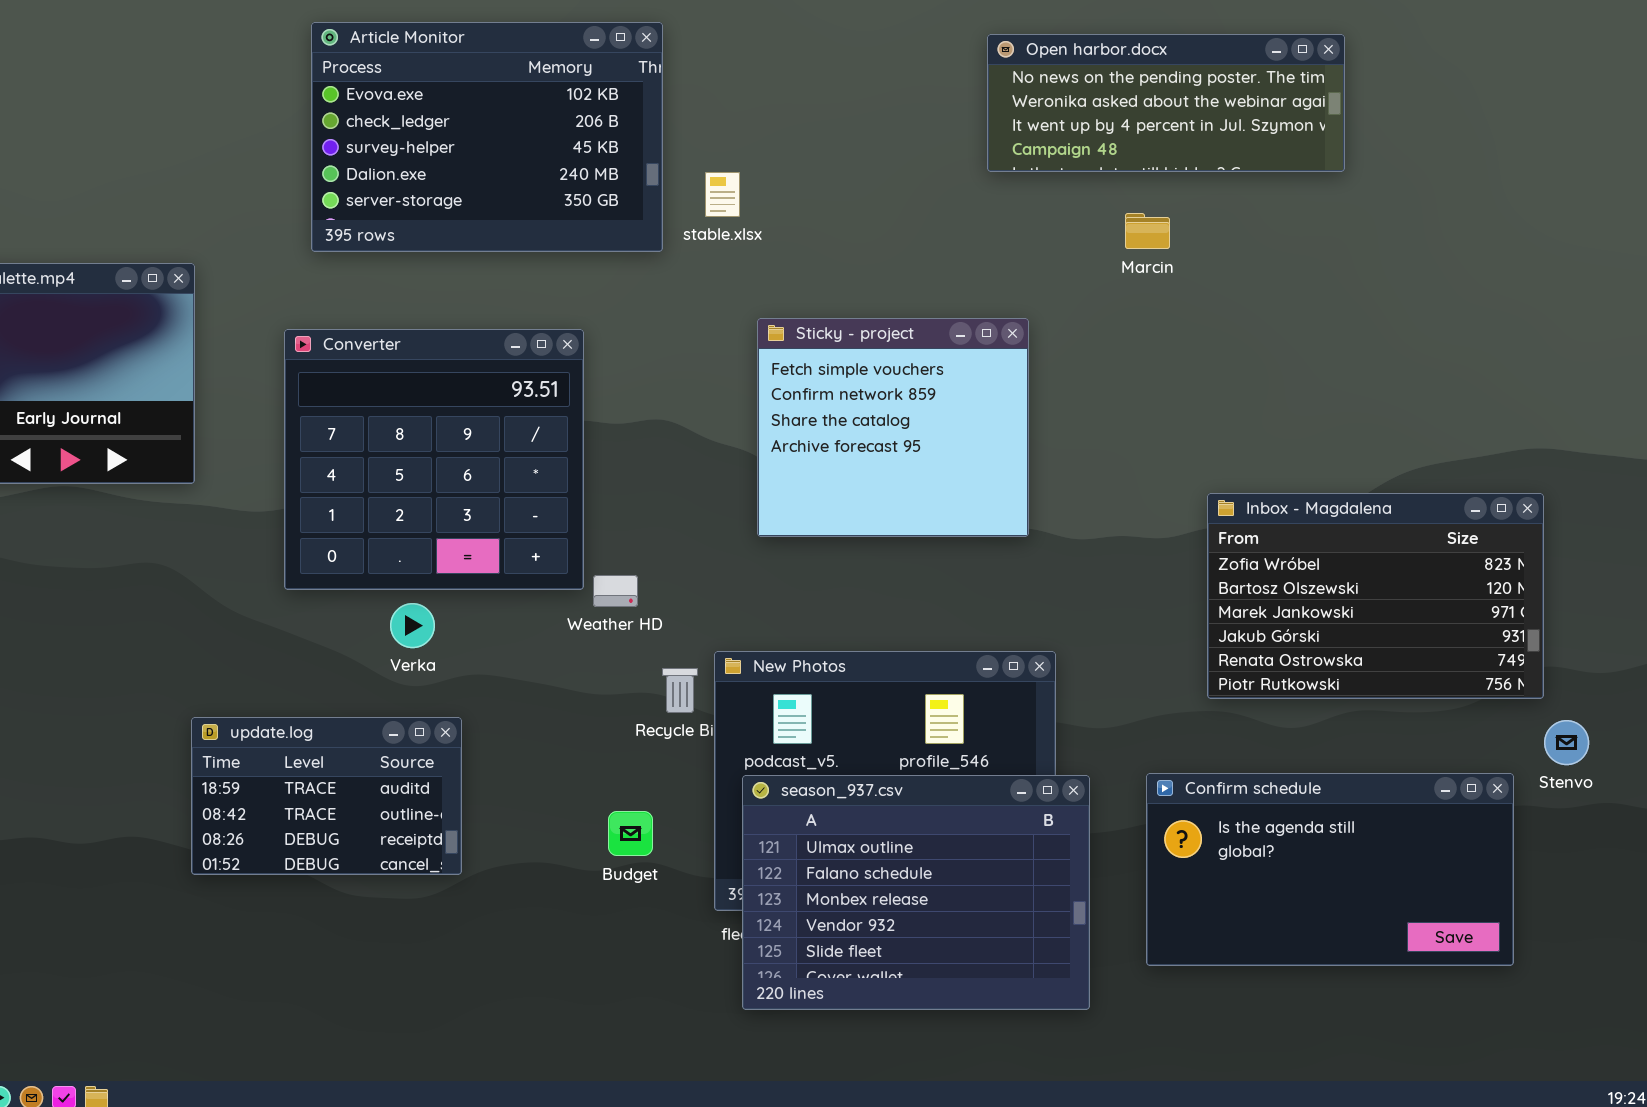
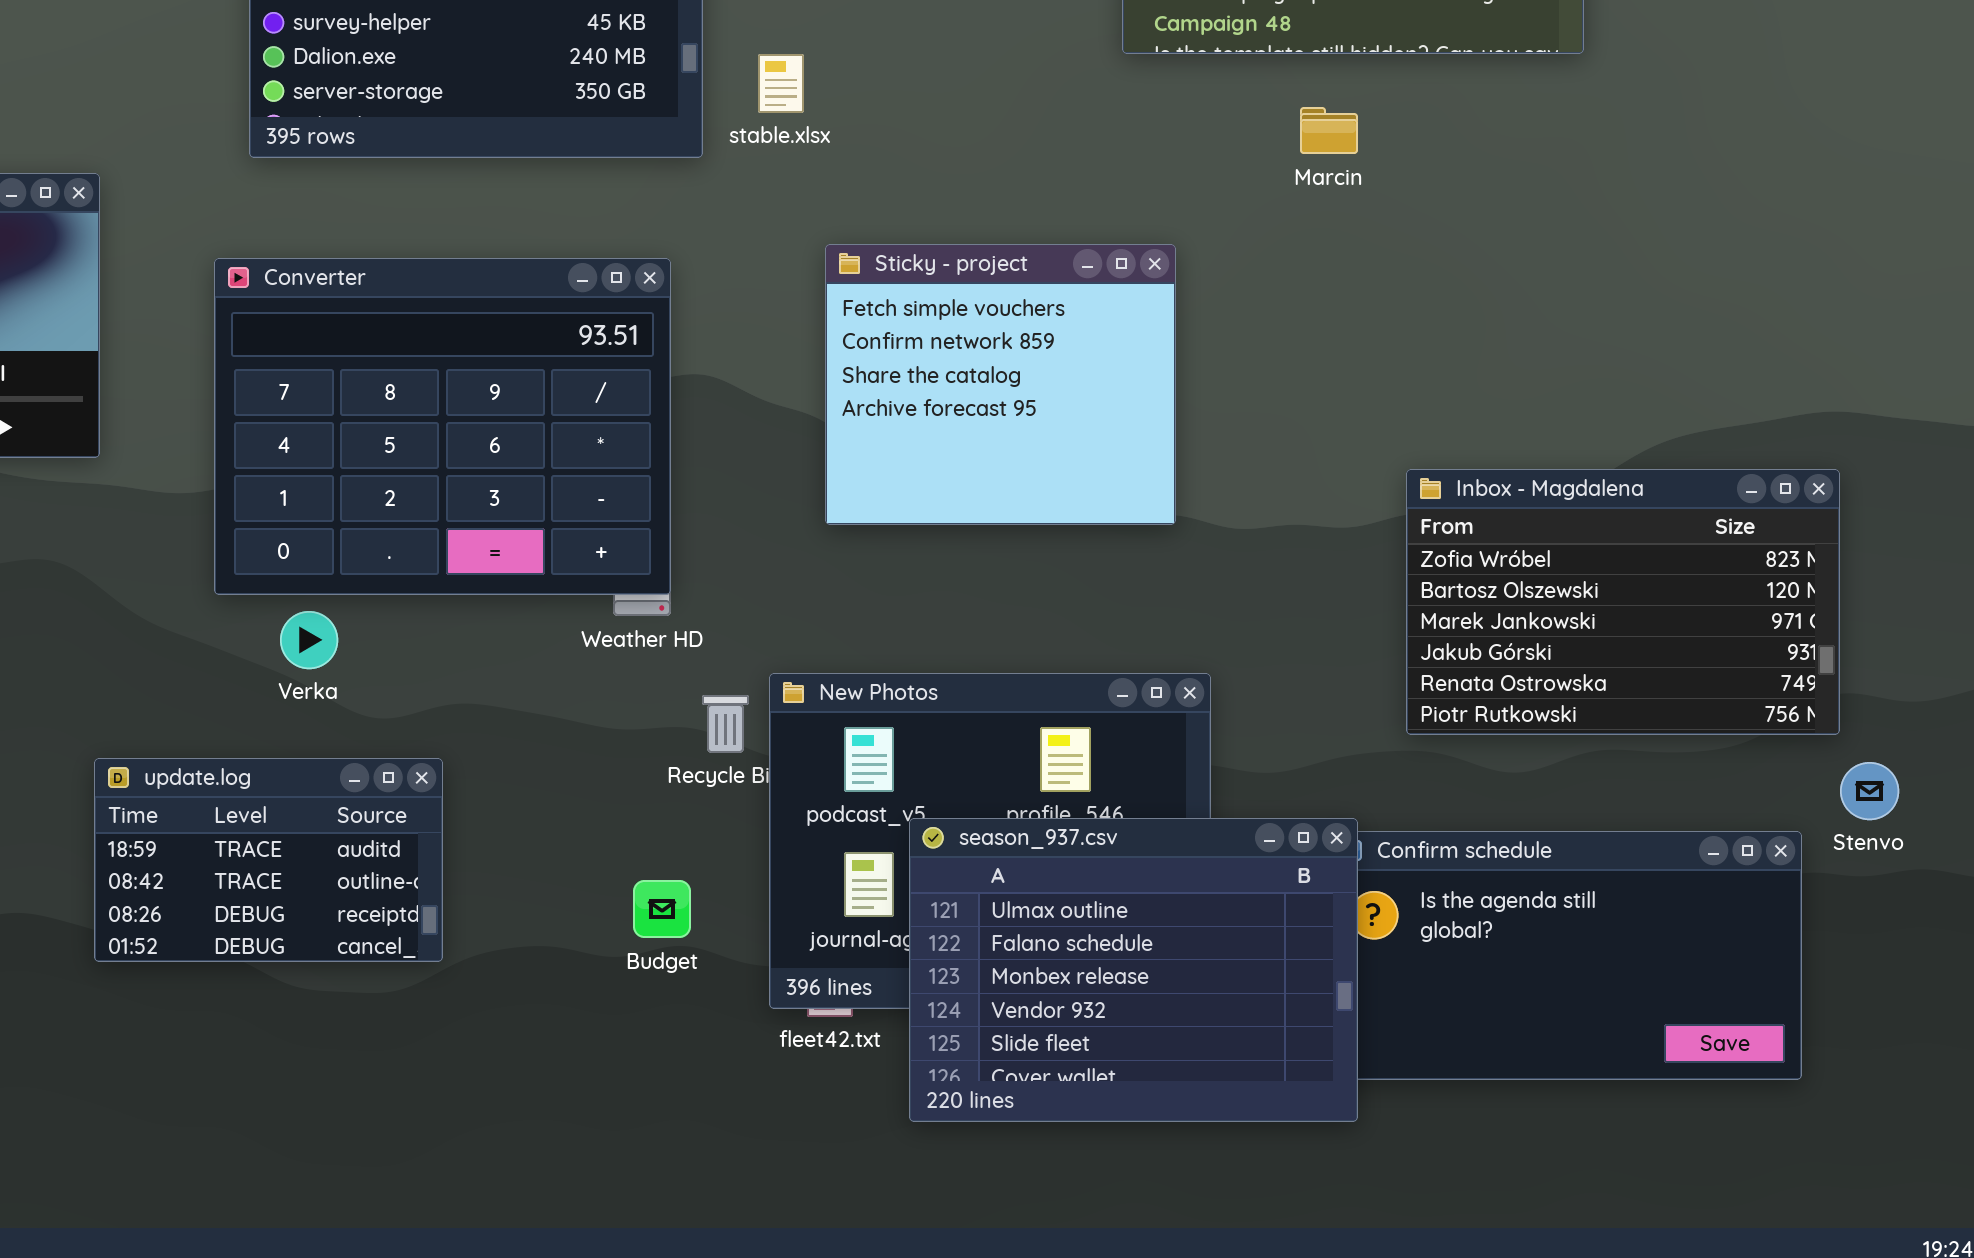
Converter: [284,329,584,590] -> [214,258,671,595], resized
Verka: [390,603,435,648] -> [280,611,338,669], moved
season_937.csv: [742,775,1090,1010] -> [909,818,1358,1122], moved

